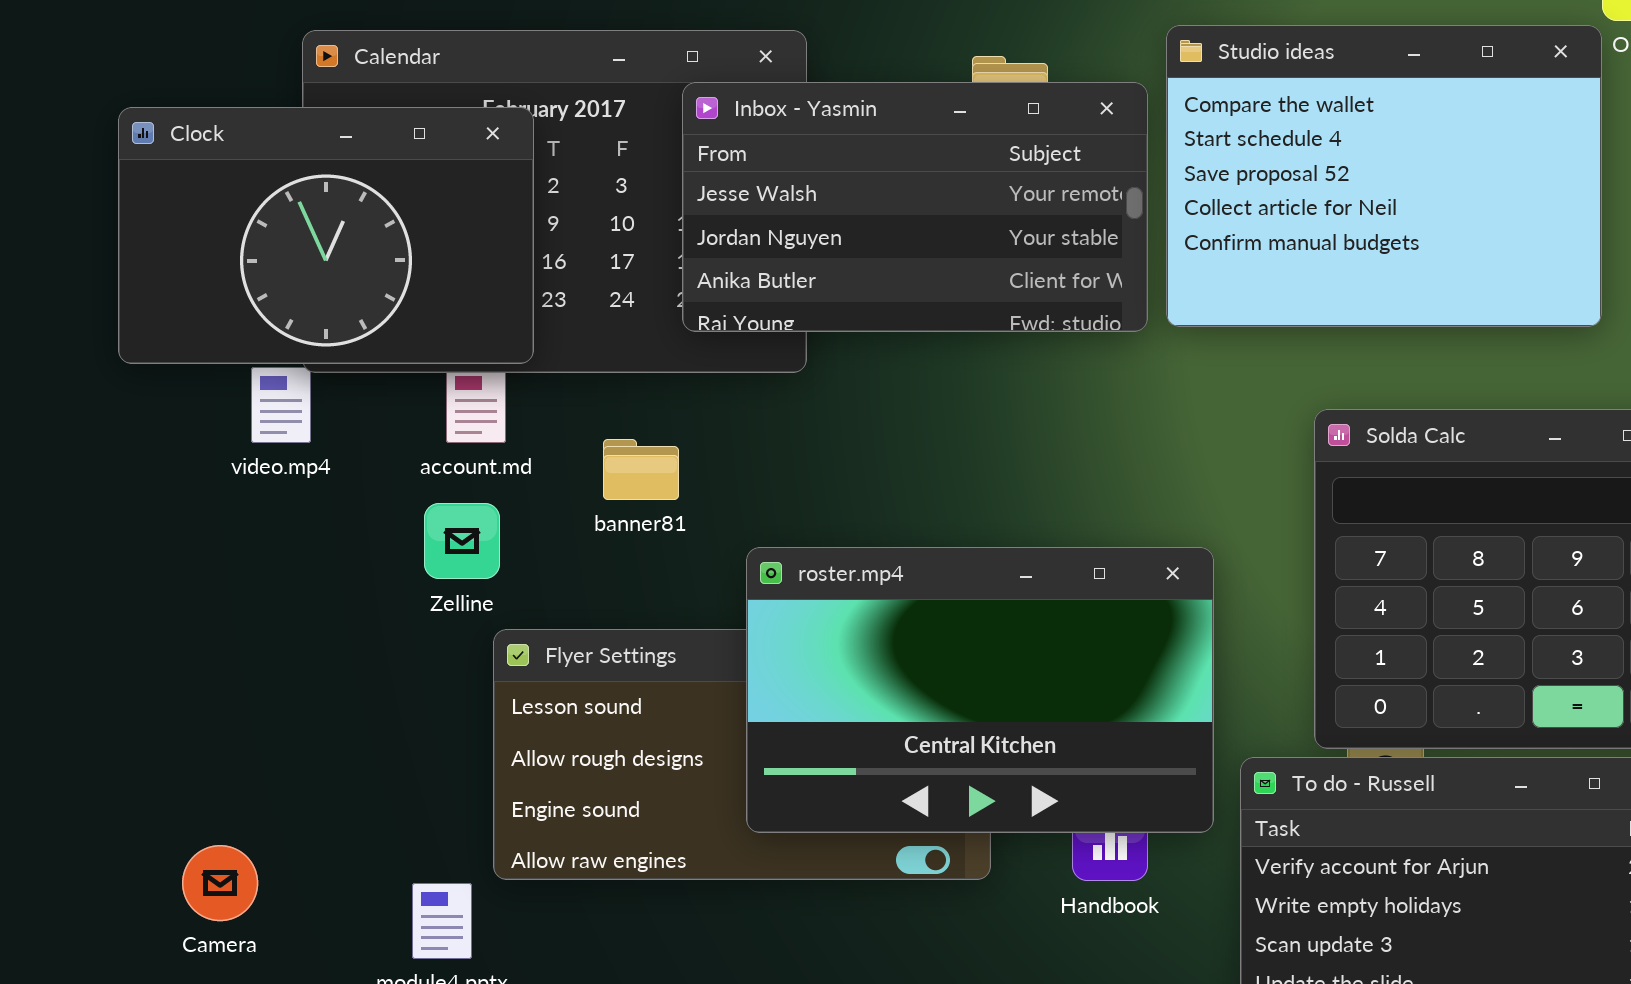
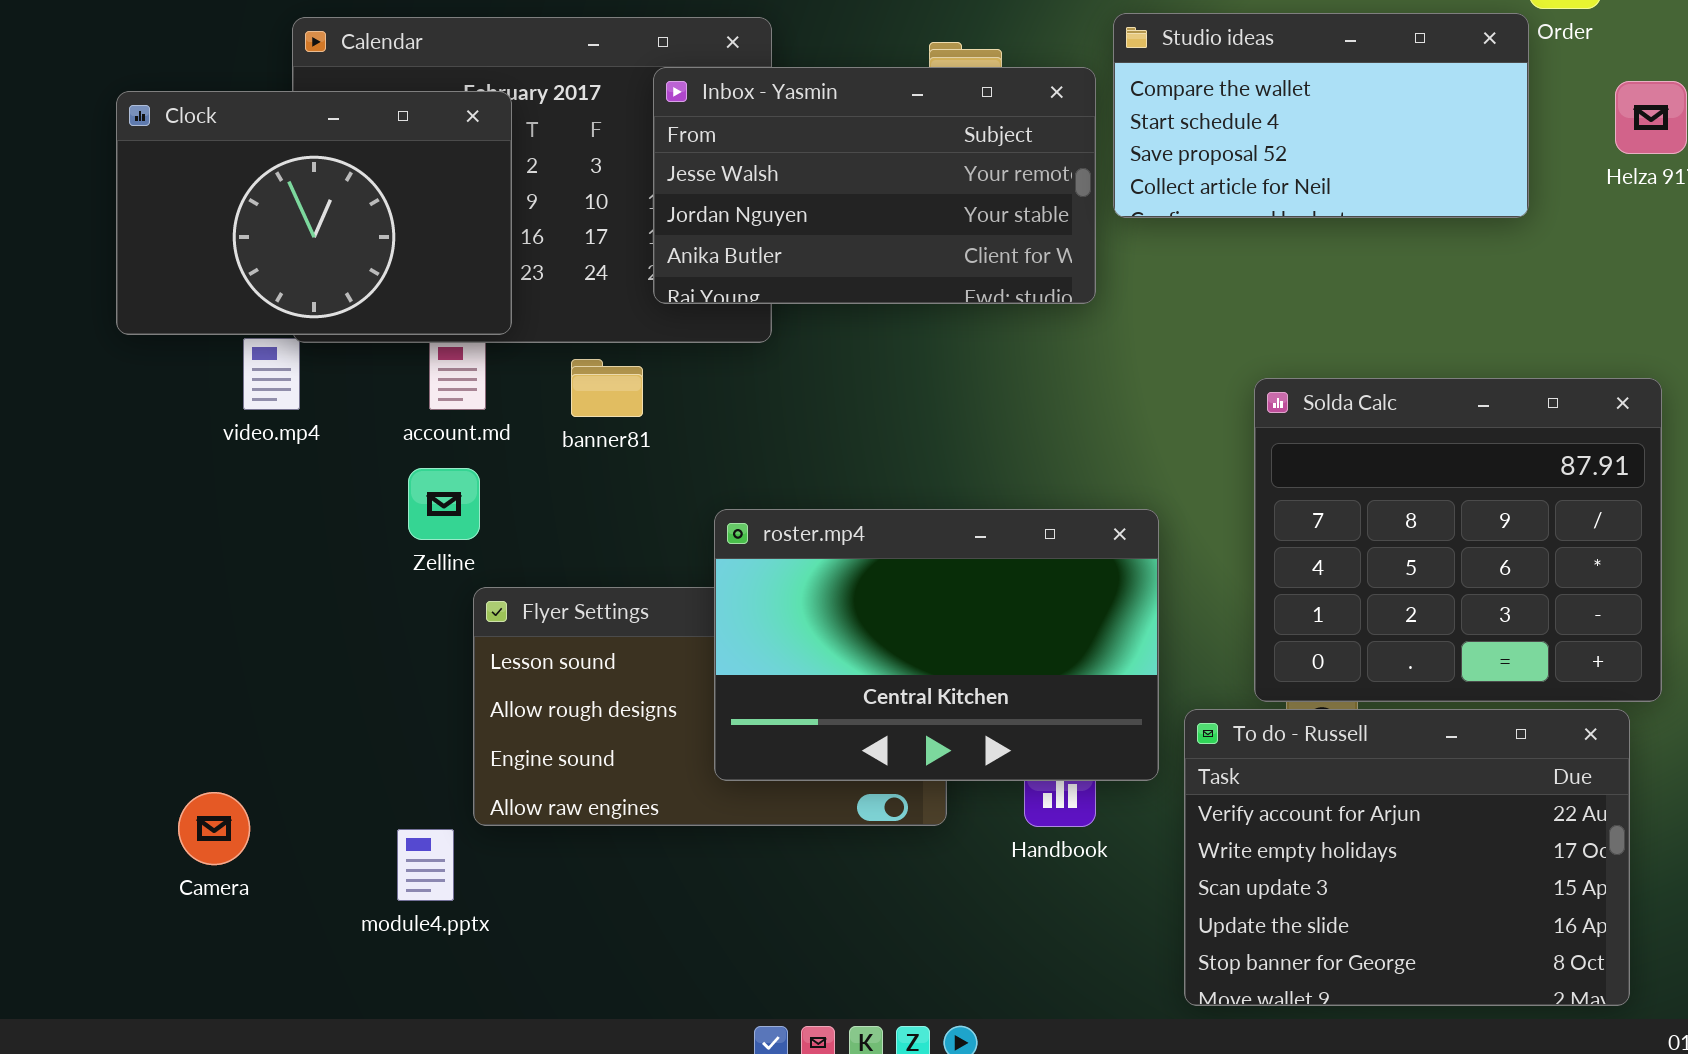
Studio ideas: [1166,25,1602,327] -> [1113,13,1529,218], resized
banner81: [603,439,679,500] -> [571,359,643,417], moved

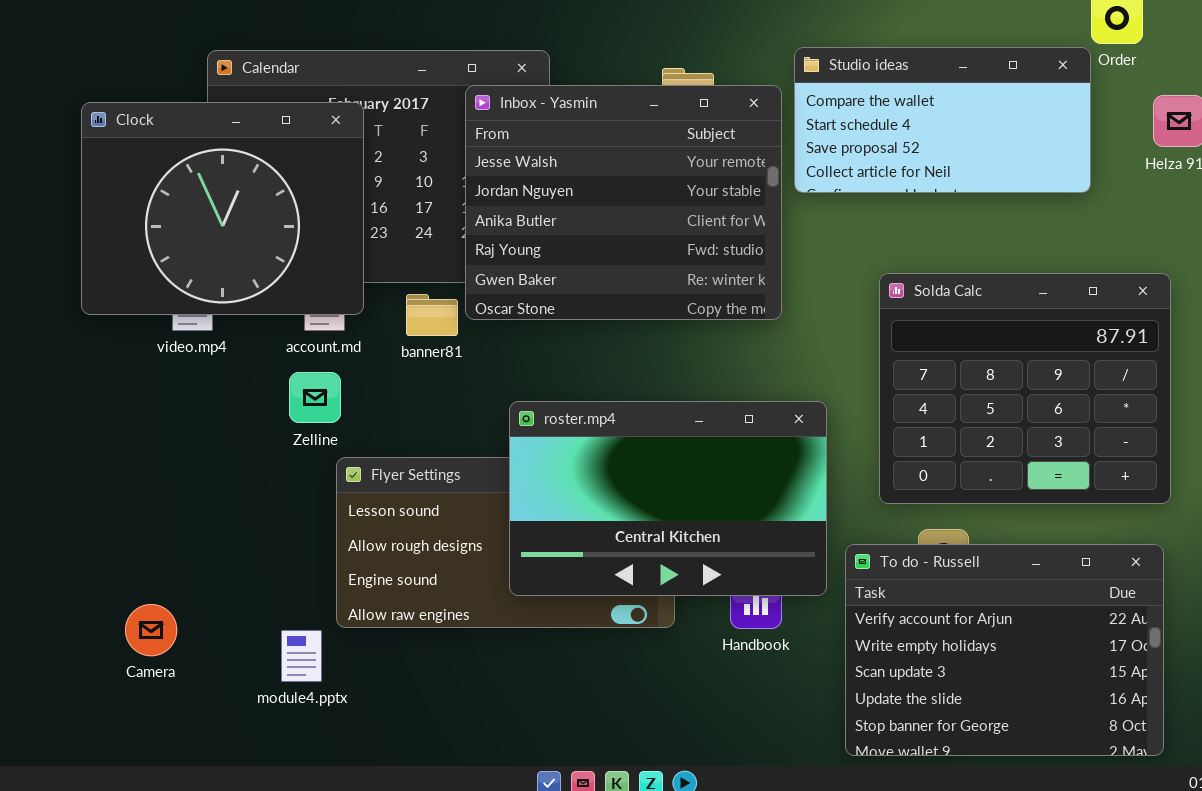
Inbox - Yasmin: [653,67,1096,304] -> [465,85,782,320], resized
Clock: [116,91,512,335] -> [81,102,364,315], resized
Solda Calc: [1254,378,1662,702] -> [879,273,1171,504], moved

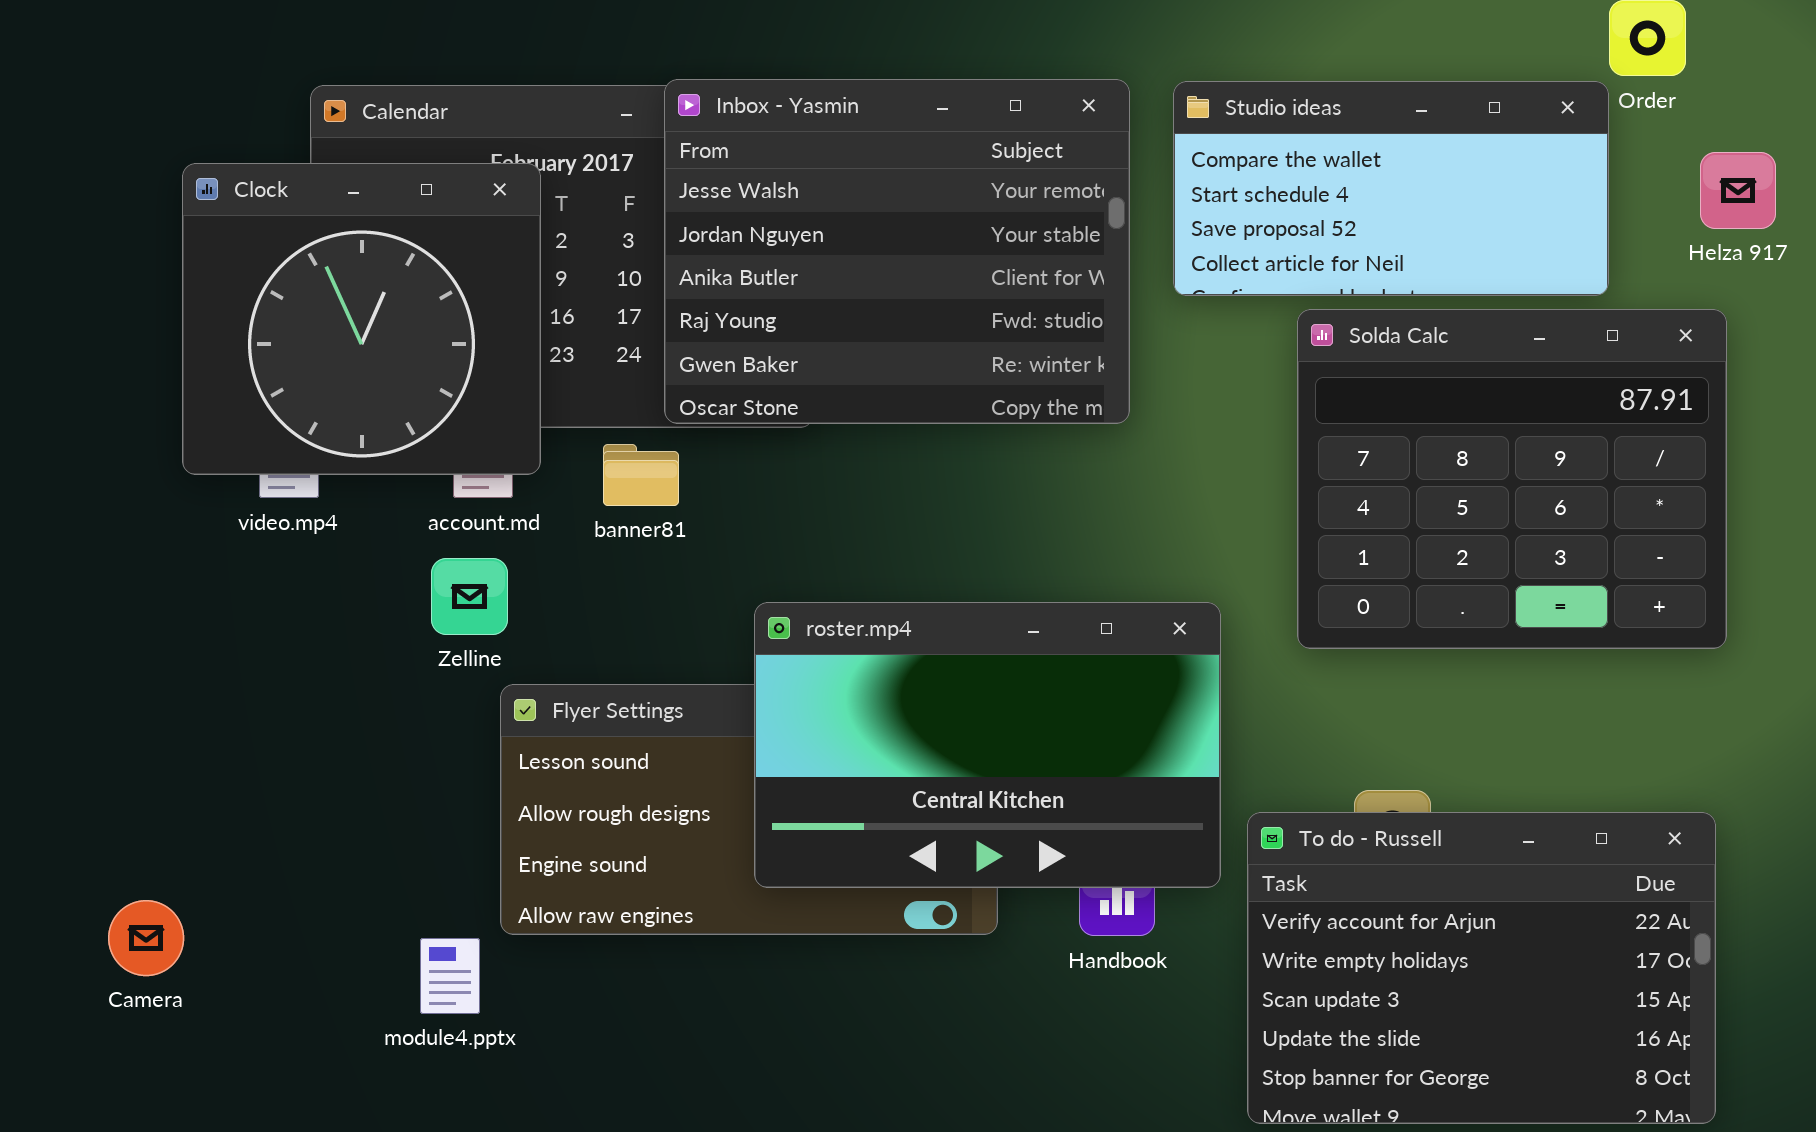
Inbox - Yasmin: [465,85,782,320] -> [664,79,1130,424], moved
Clock: [81,102,364,315] -> [182,163,541,475], resized
Solda Calc: [879,273,1171,504] -> [1297,309,1727,649], moved
Camera: [125,604,177,656] -> [108,900,184,976], moved

